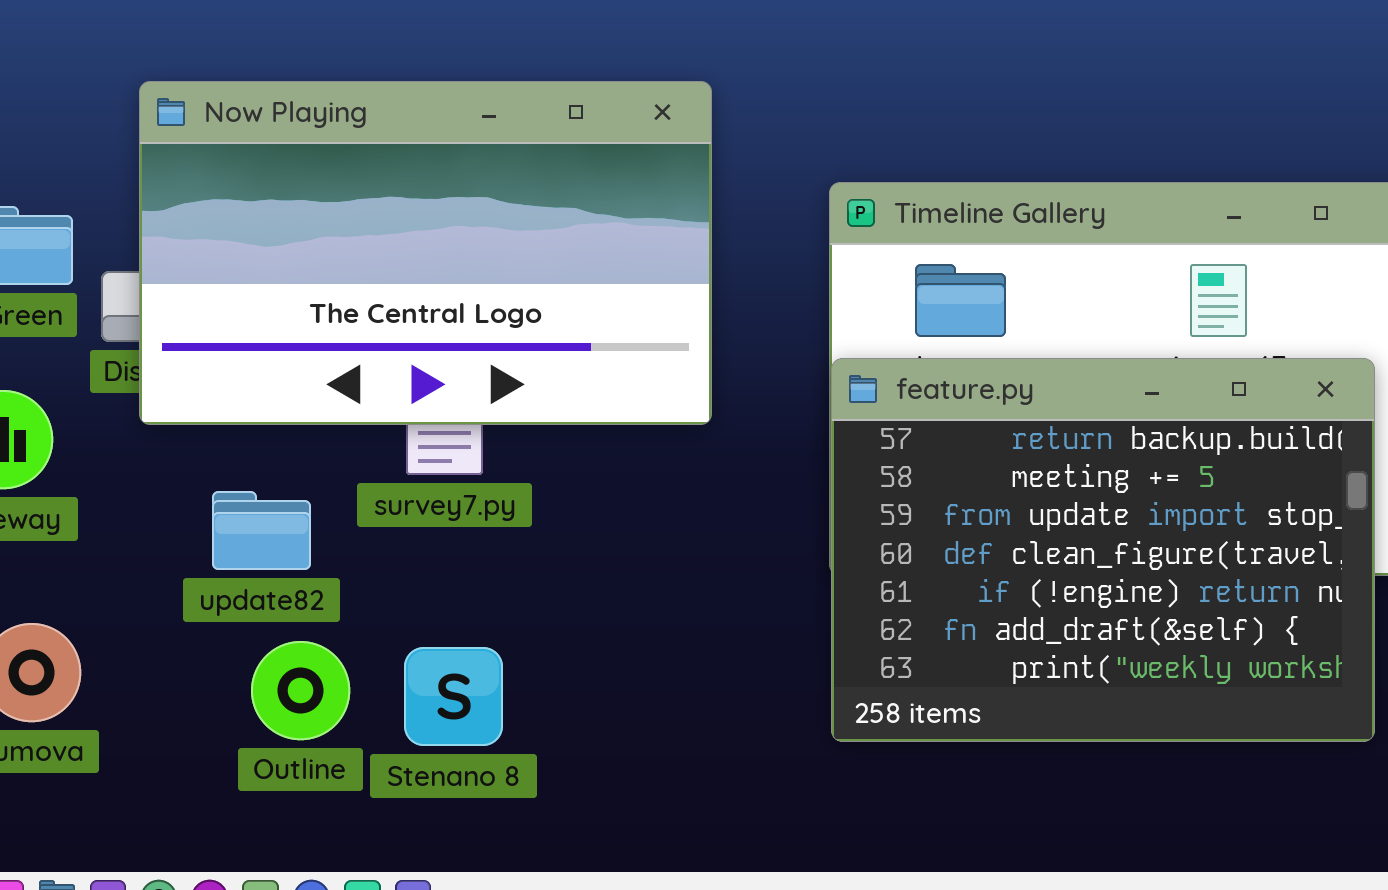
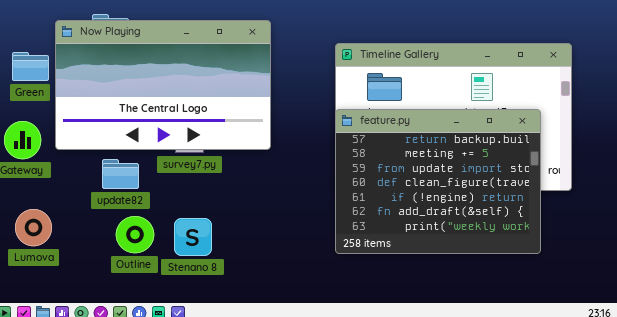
Now Playing: [139,81,712,425] -> [55,20,271,150], moved

